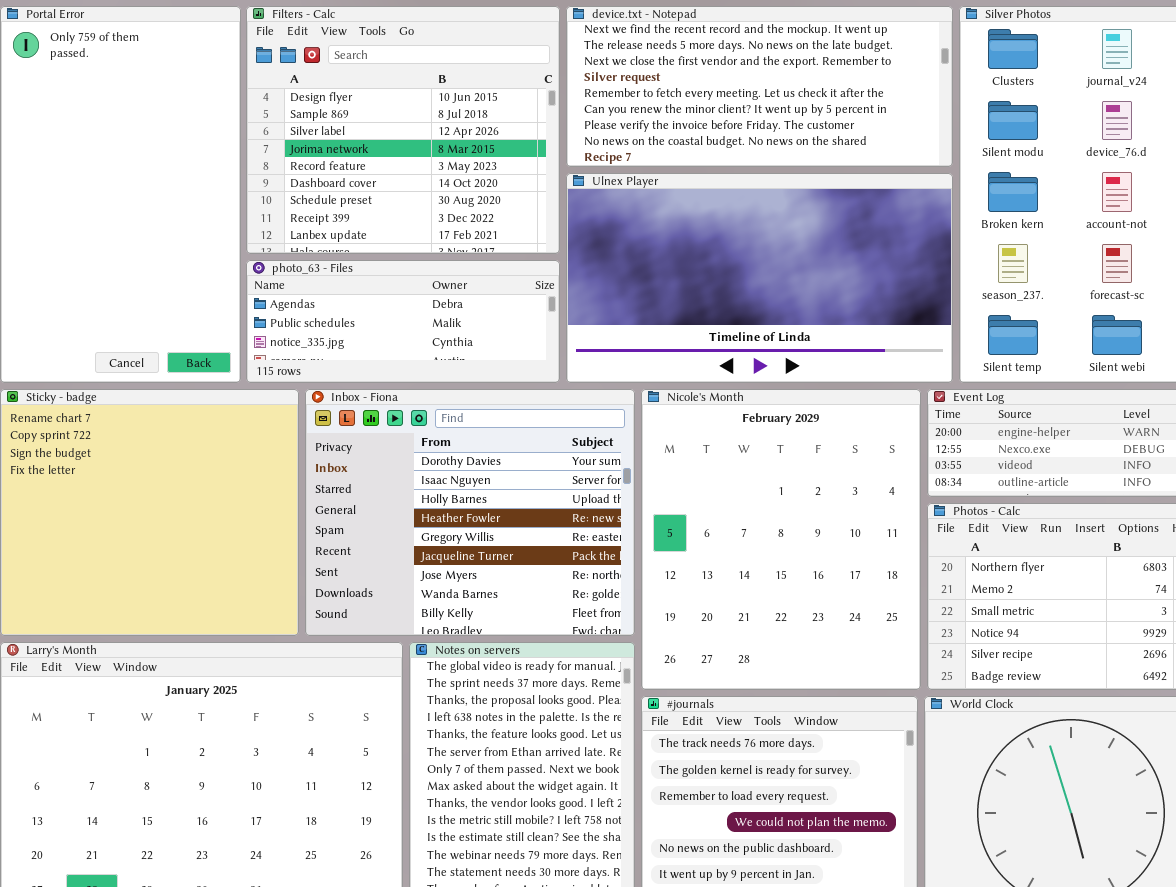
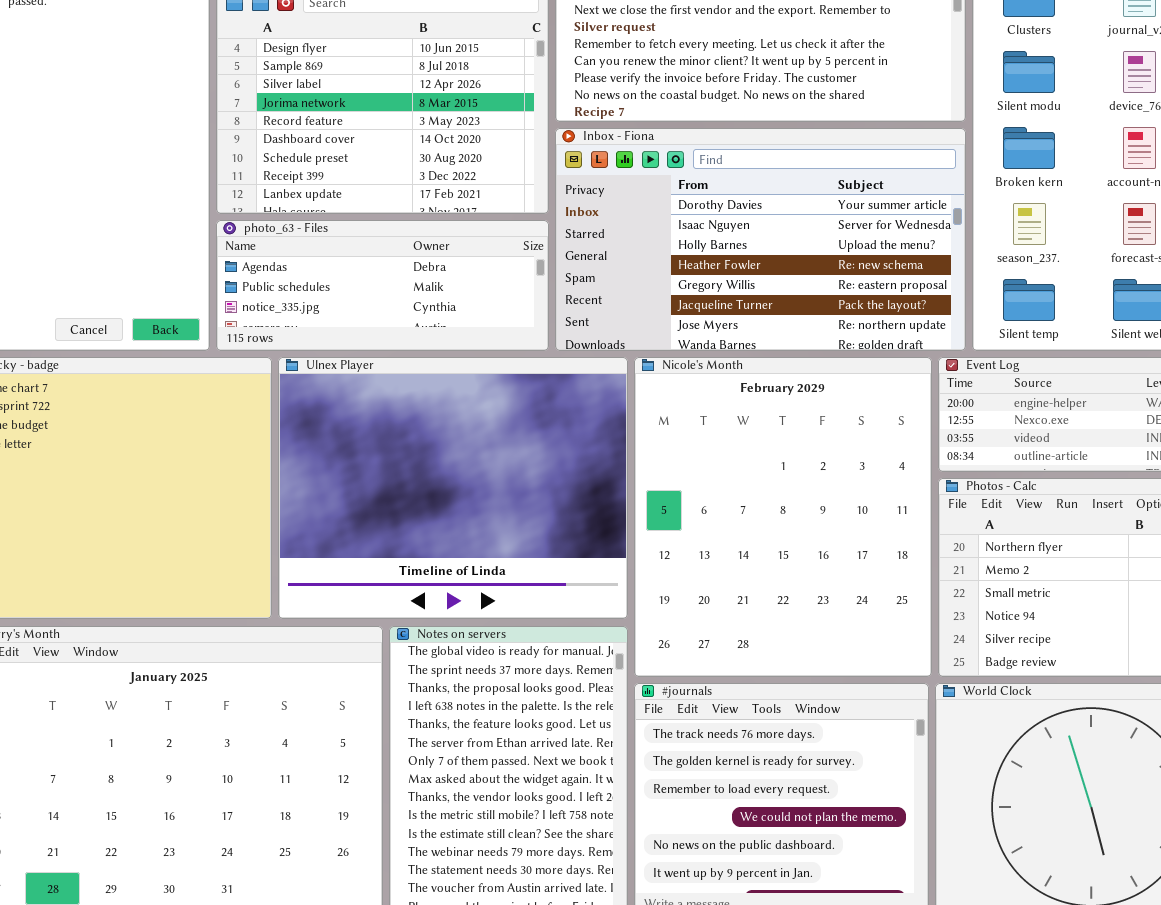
Ulnex Player: [566,173,953,383] -> [278,357,628,619], moved, resized
Inbox - Fiona: [305,389,635,636] -> [555,128,966,351], moved, resized

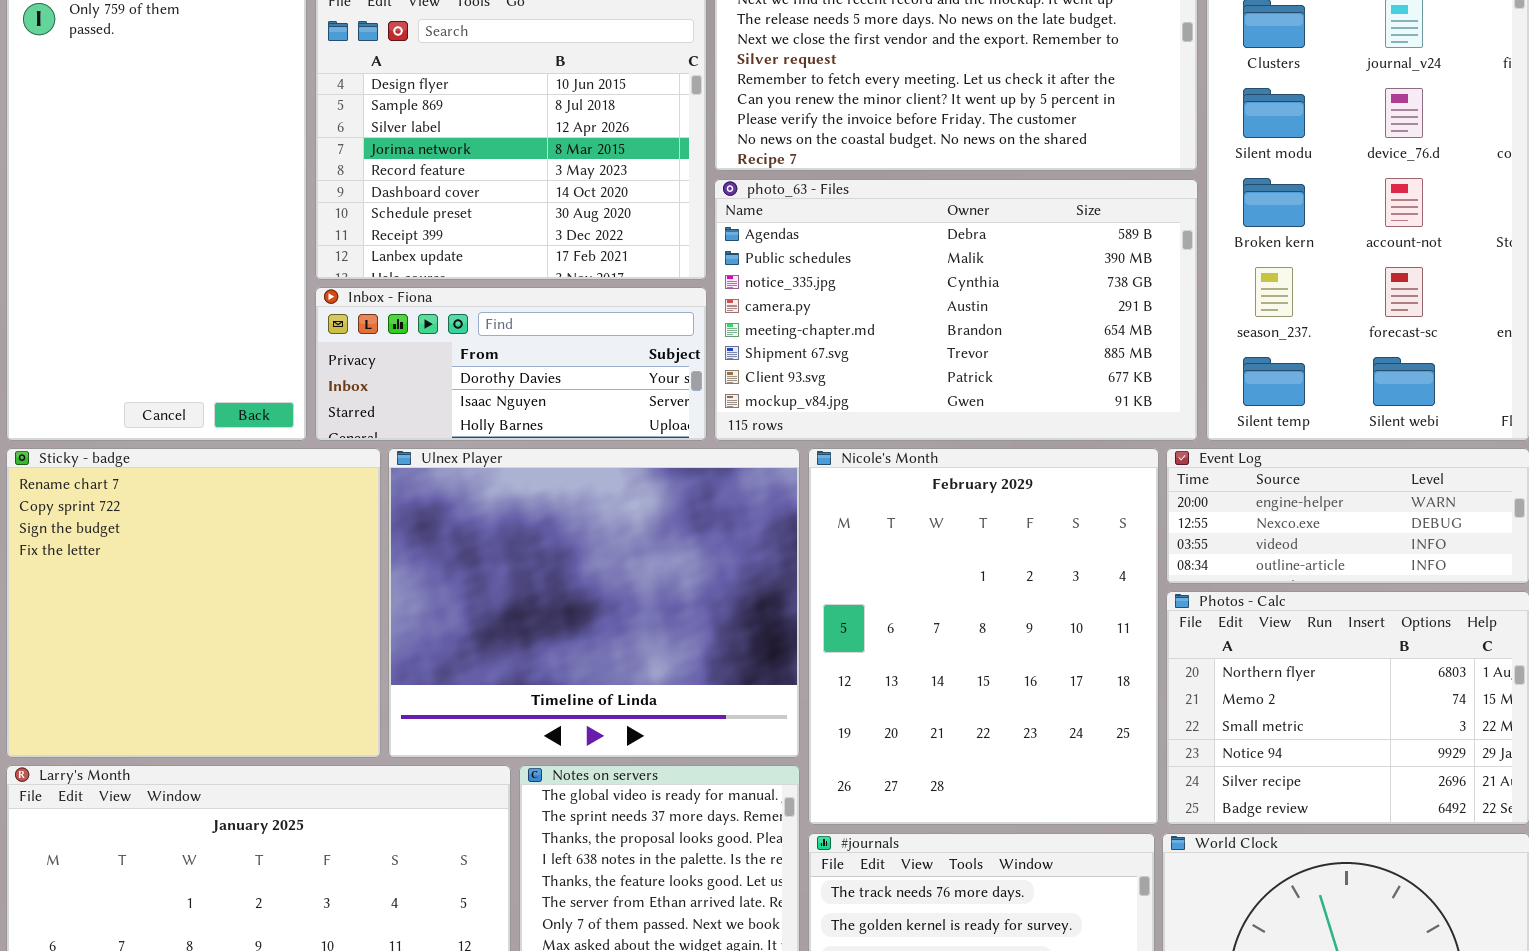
Inbox - Fiona: [555,128,966,351] -> [315,287,707,441], moved, resized
photo_63 - Files: [216,220,549,351] -> [714,179,1198,441], moved, resized

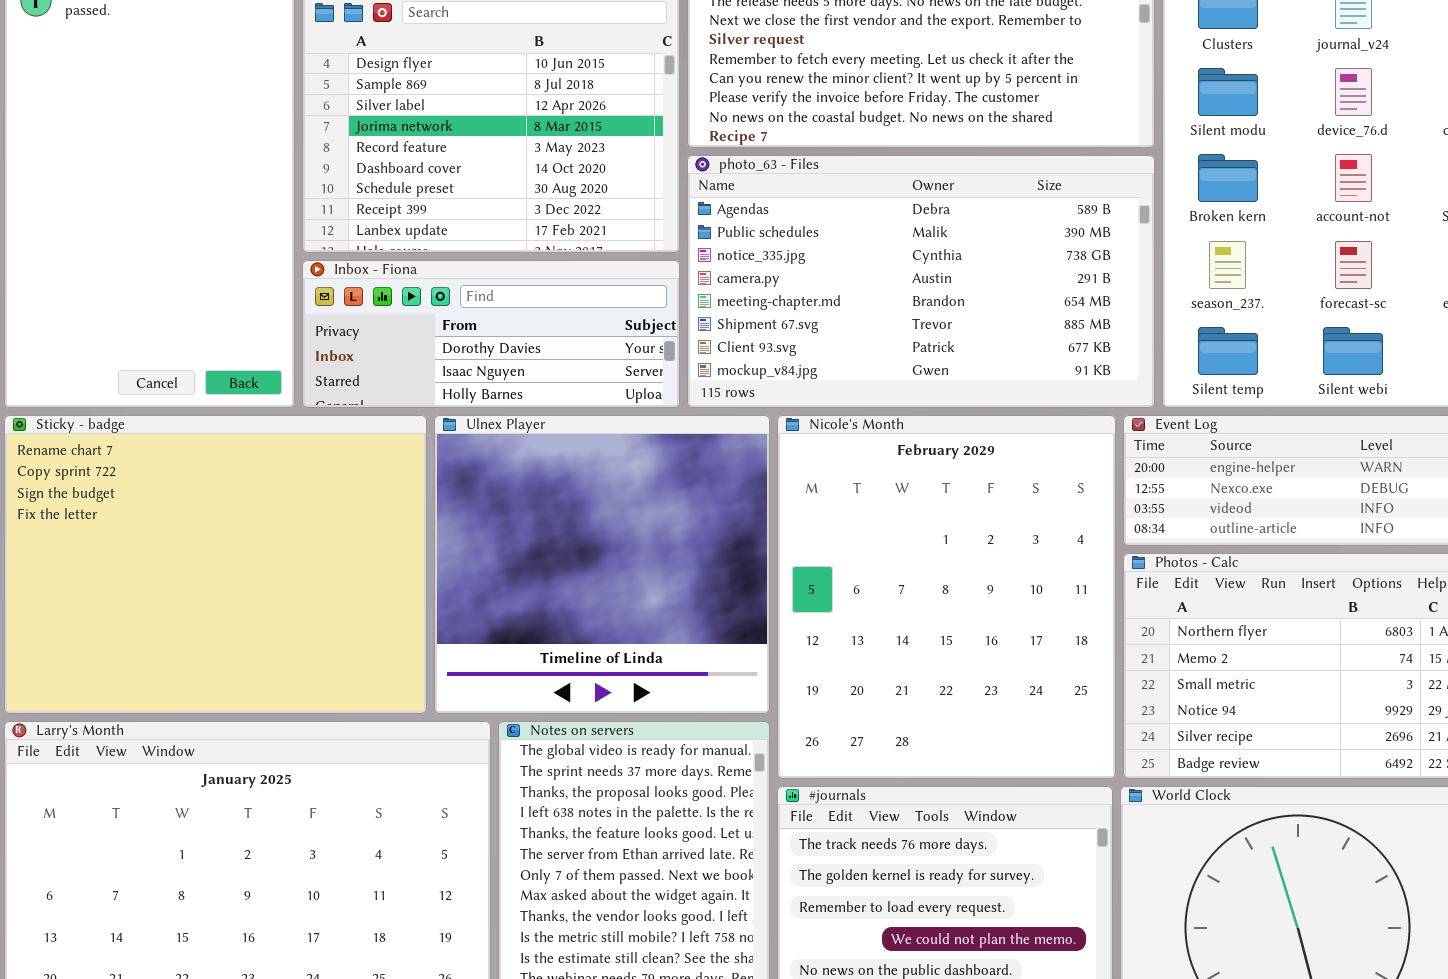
Sticky - badge: [6,448,381,758] -> [4,415,427,714], resized
Ulnex Player: [388,448,800,758] -> [434,415,770,714], resized

